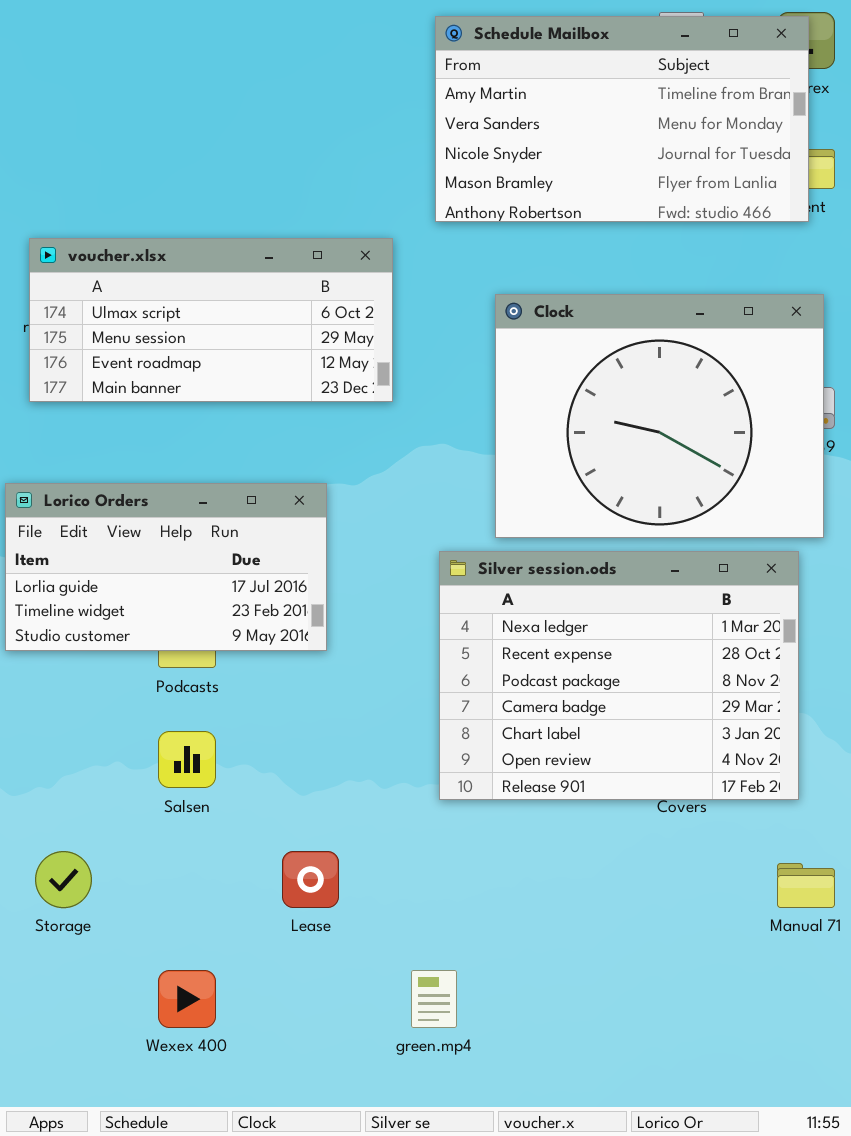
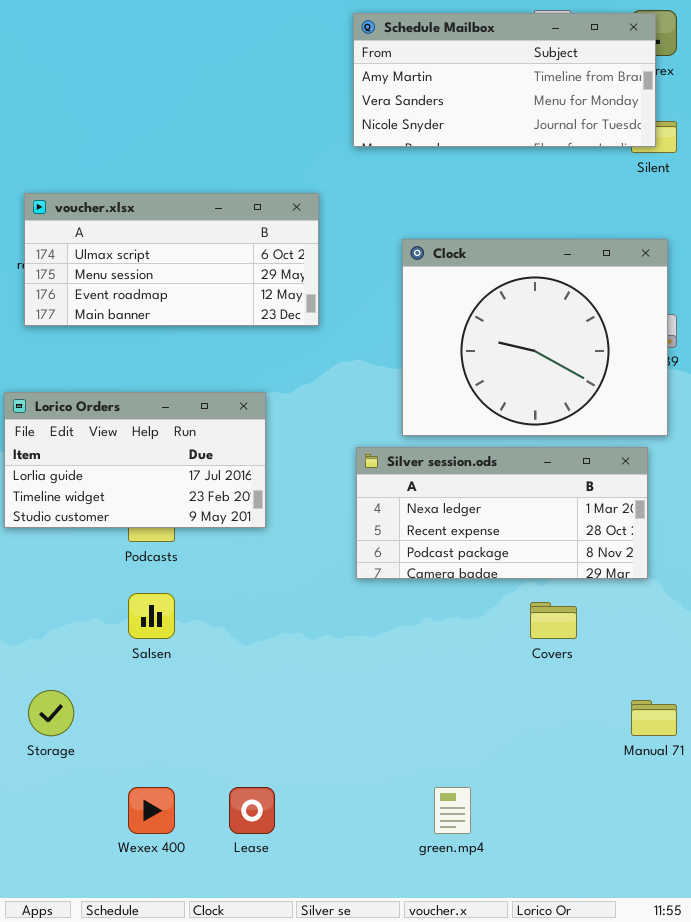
Schedule Mailbox: [435,16,809,222] -> [353,13,656,147], resized
Silver session.ods: [439,551,799,800] -> [356,447,648,579], resized
Lease: [282,851,339,908] -> [229,787,275,834], moved
green.mp4: [411,970,457,1028] -> [434,787,471,834], moved

